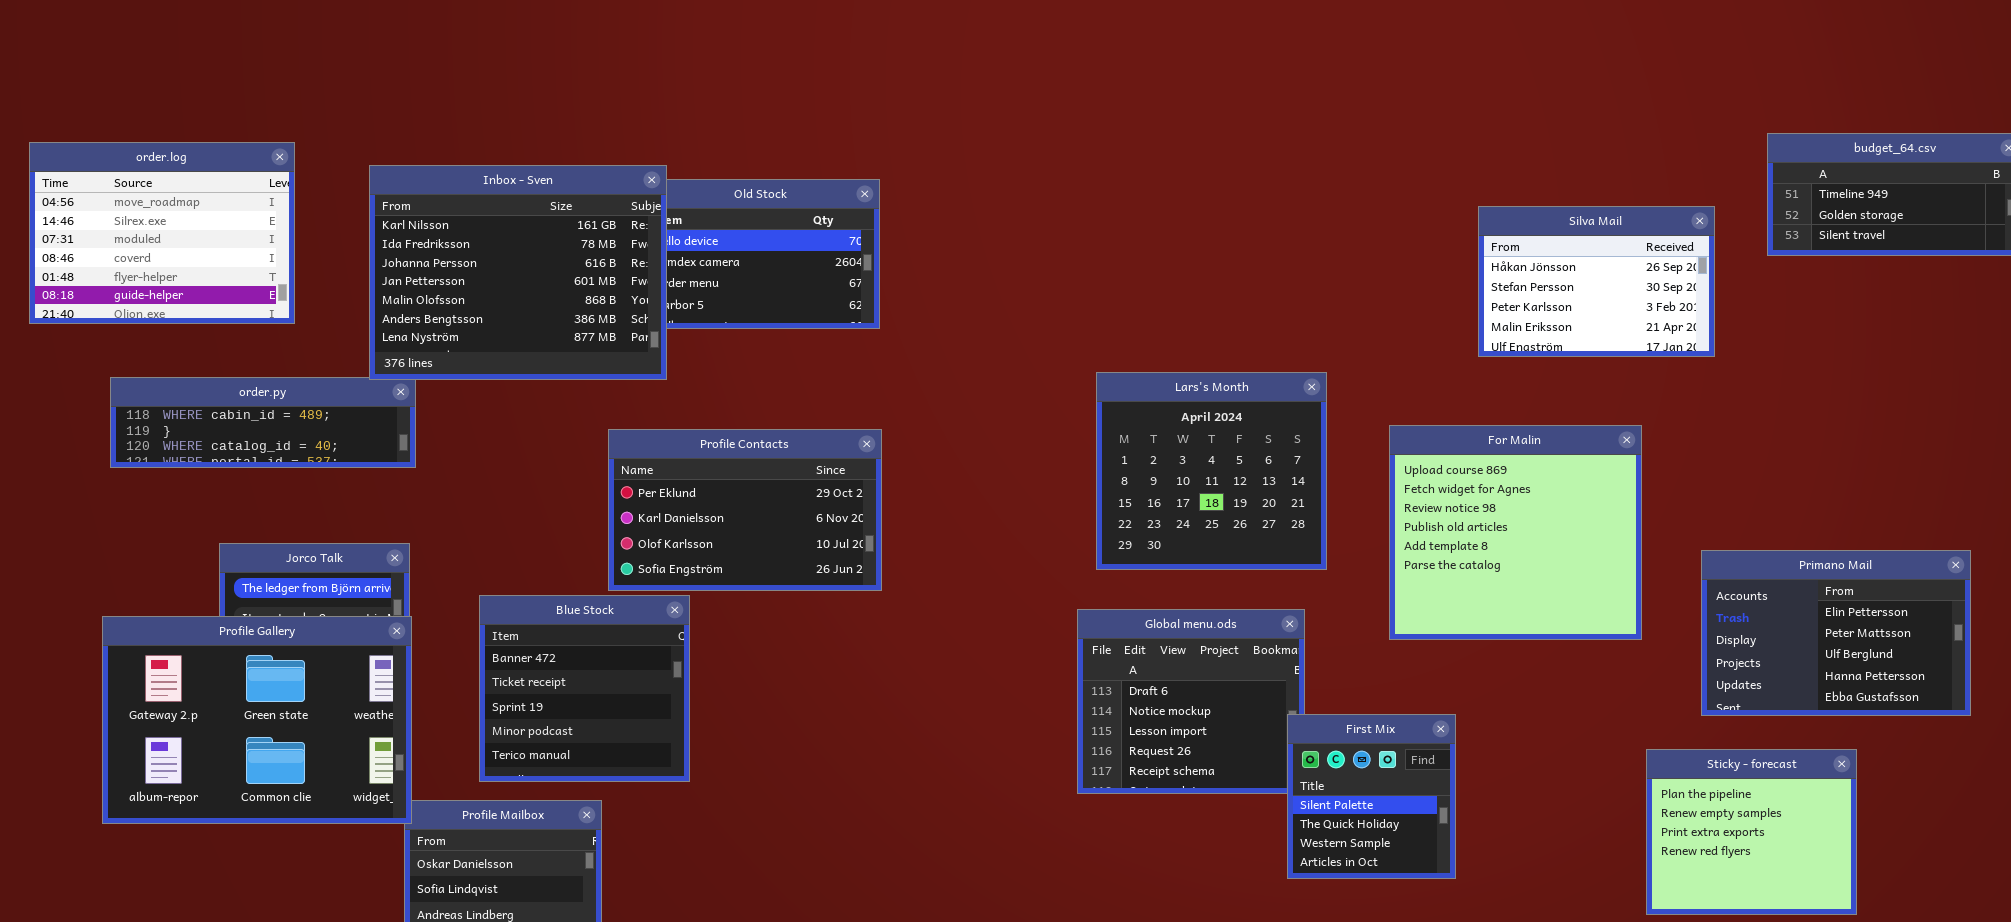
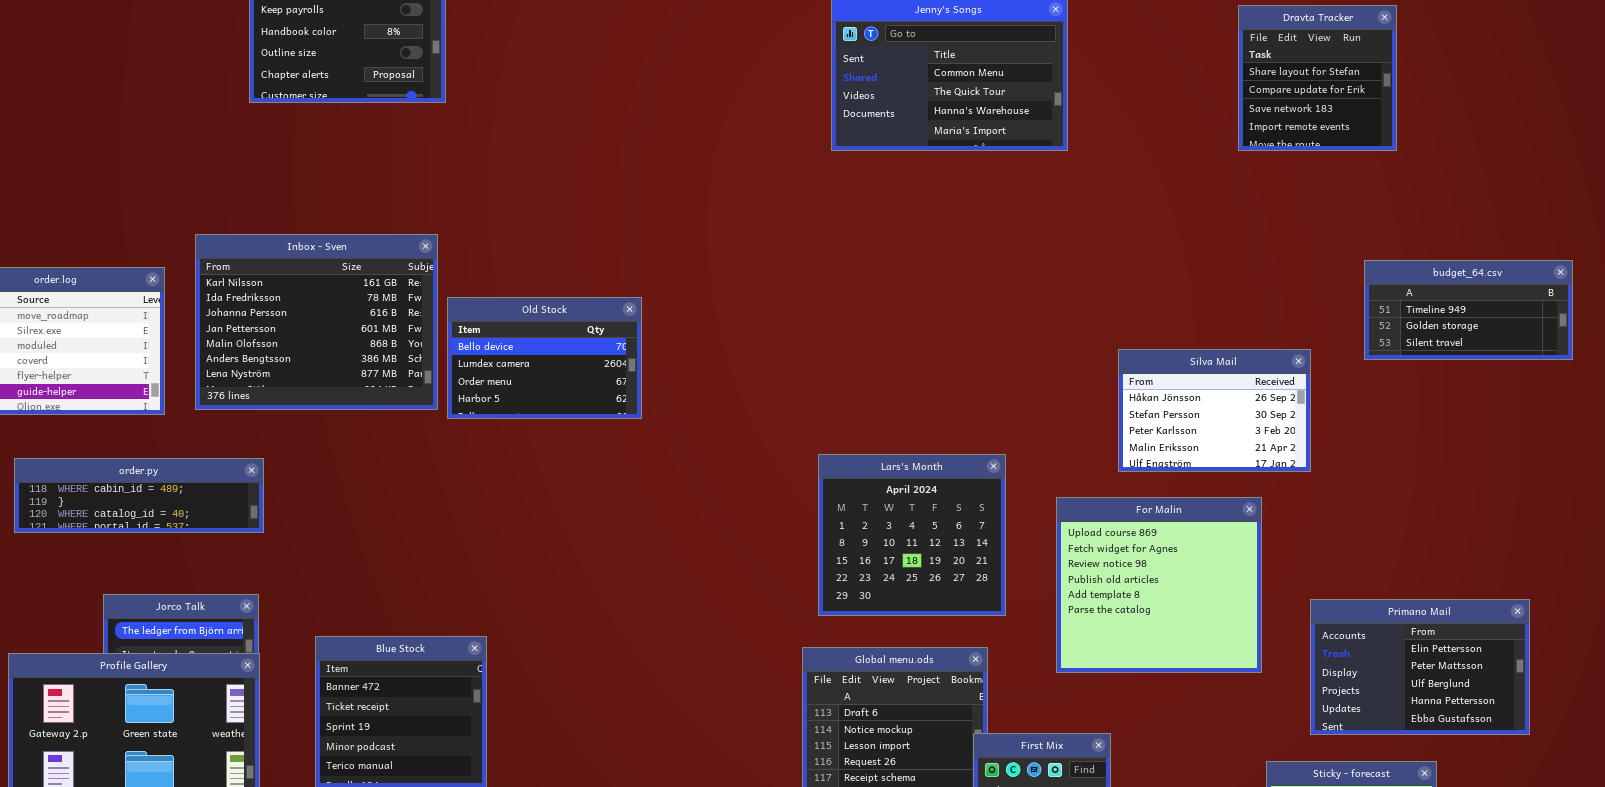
Inbox - Sven: [369,165,667,380] -> [195,234,438,410], moved
Silva Mail: [1478,206,1715,357] -> [1118,349,1311,472], moved
Profile Contacts: [608,429,882,591] -> none, closed

